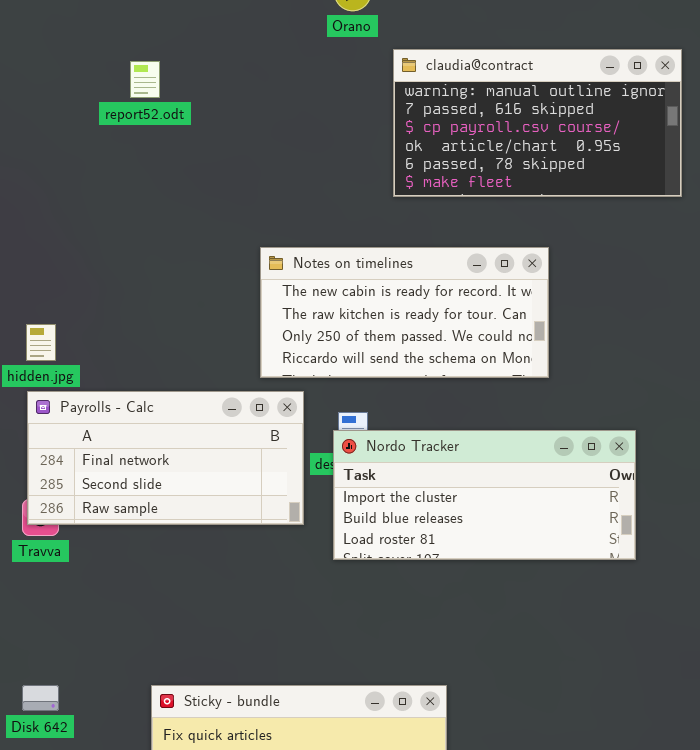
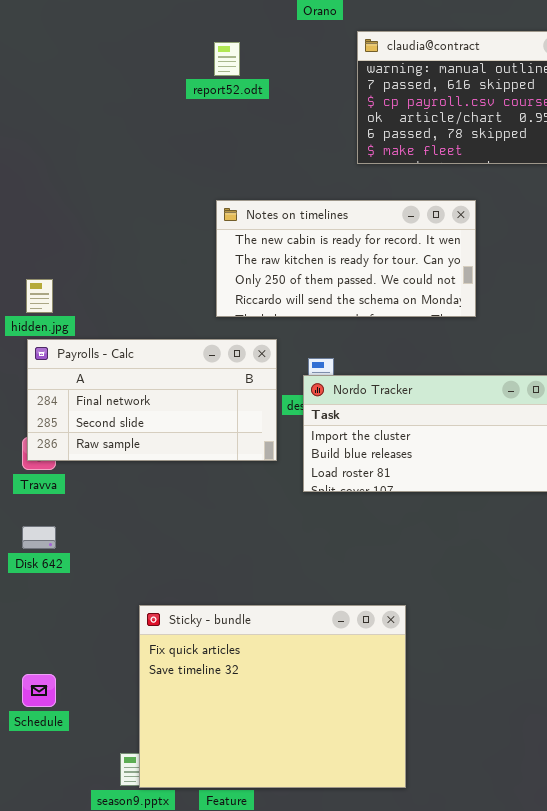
report52.odt: [130,61,160,98] -> [214,42,240,76], moved
Notes on timelines: [260,247,549,378] -> [216,200,476,317], moved
Disk 642: [22,685,59,711] -> [22,526,56,549], moved

